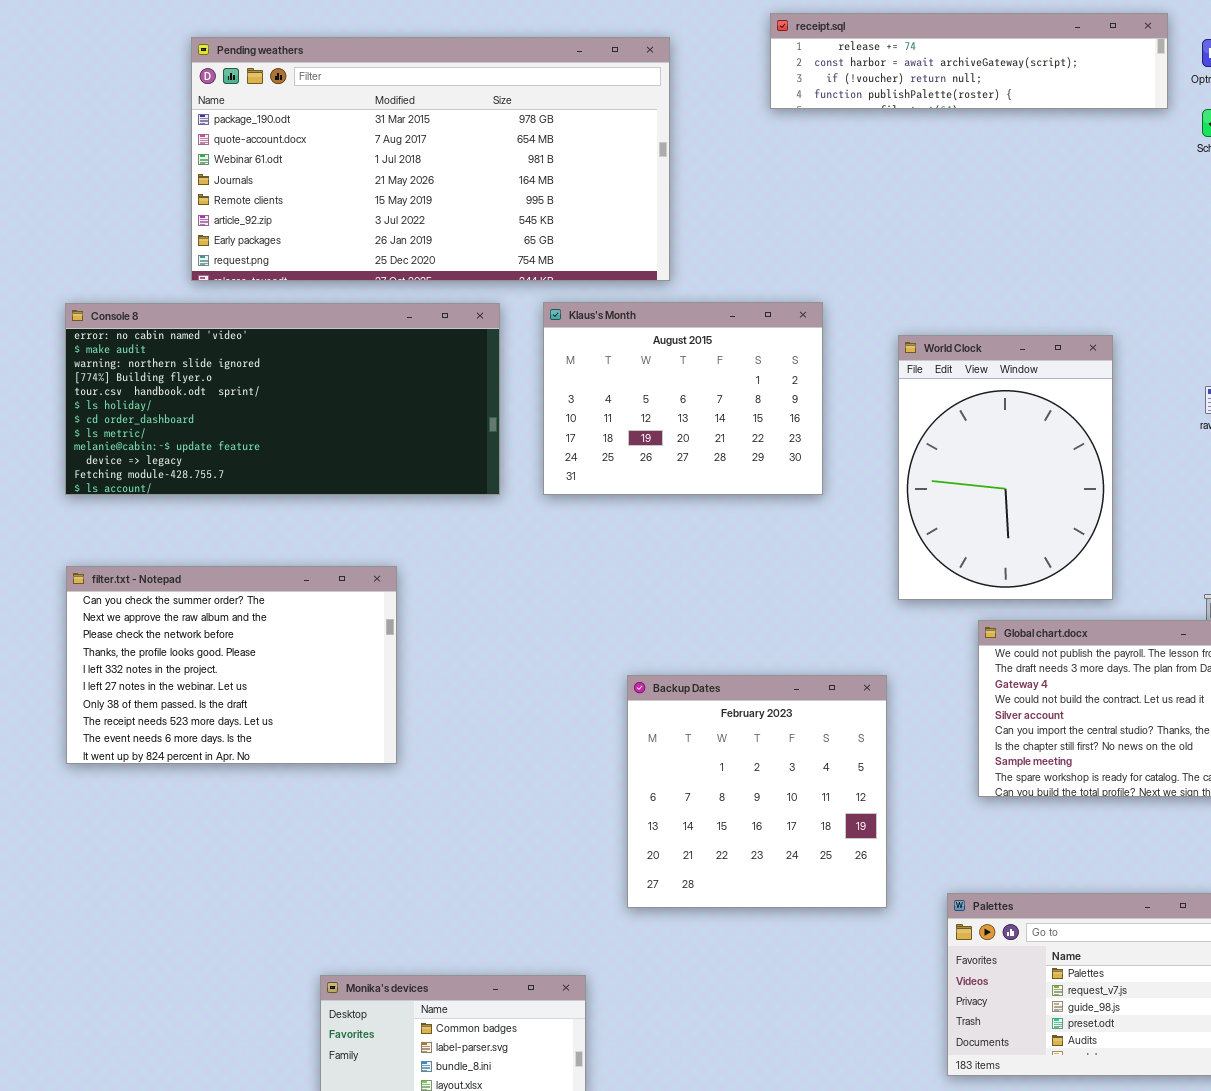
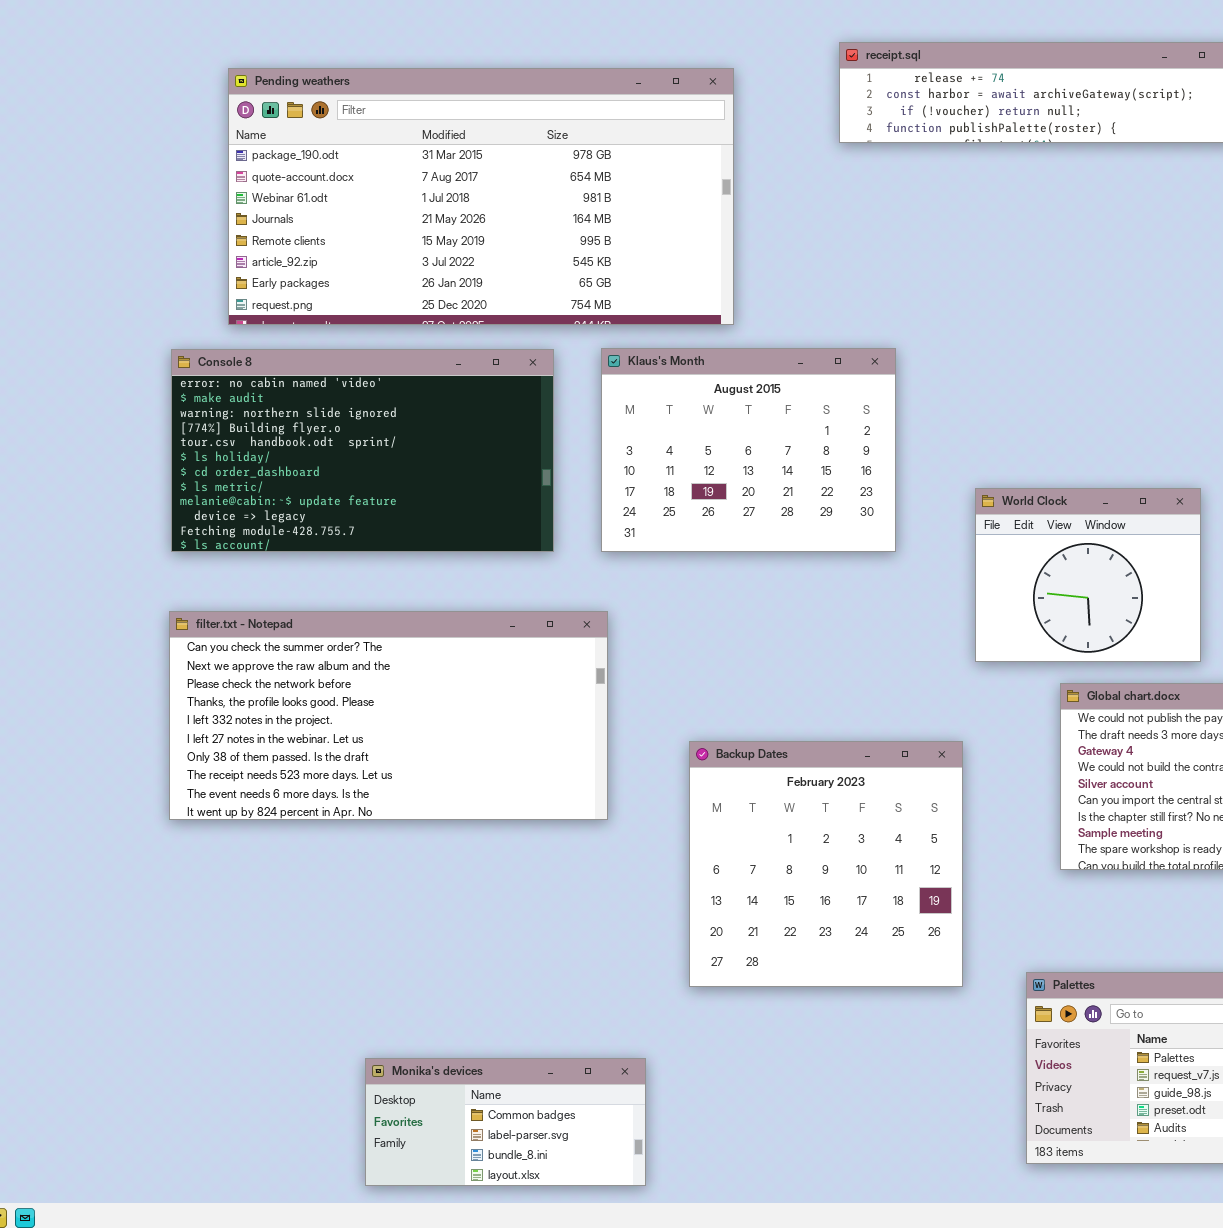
Console 8: [65,303,500,495] -> [171,349,554,552], resized
World Clock: [898,335,1113,600] -> [975,488,1201,662], resized
filter.txt - Notepad: [66,566,397,764] -> [169,611,608,820], moved, resized

